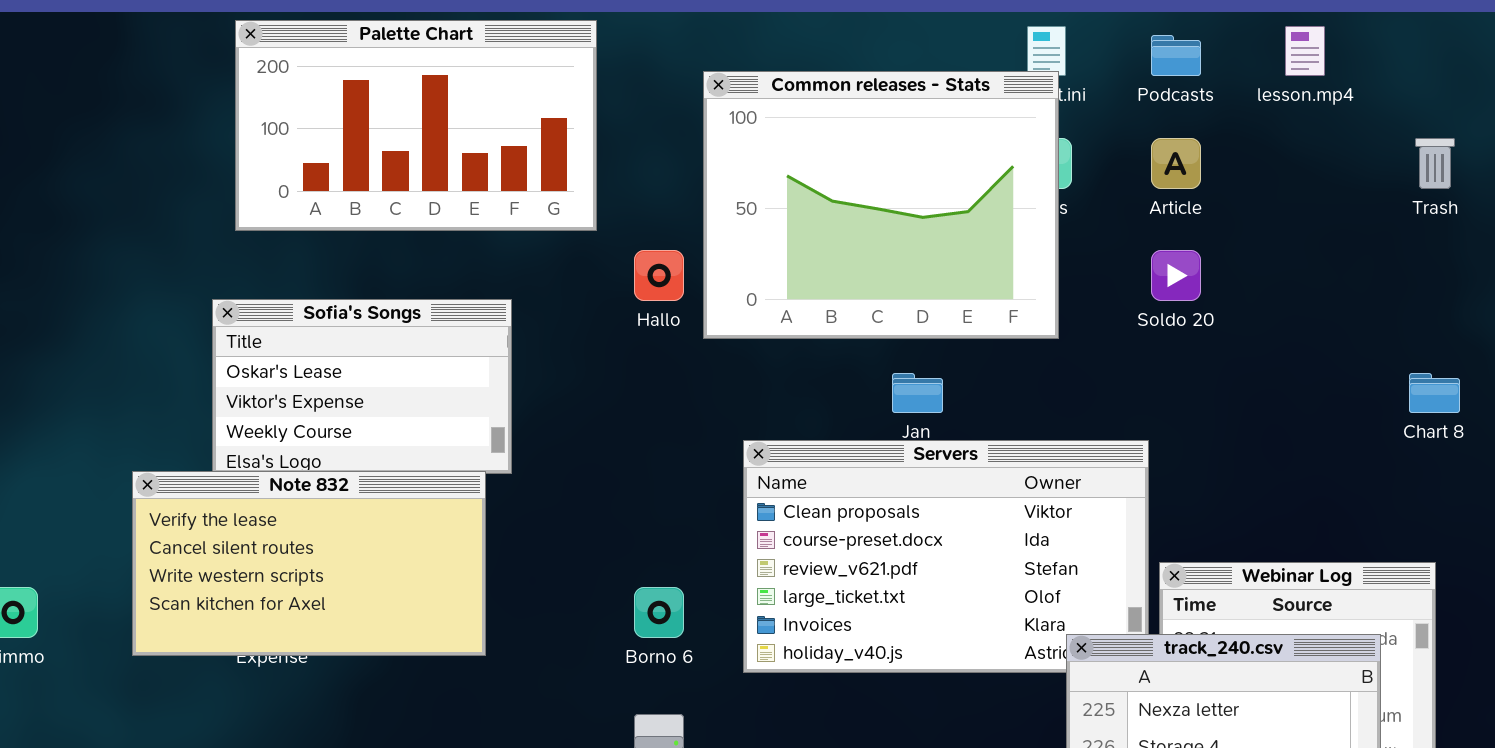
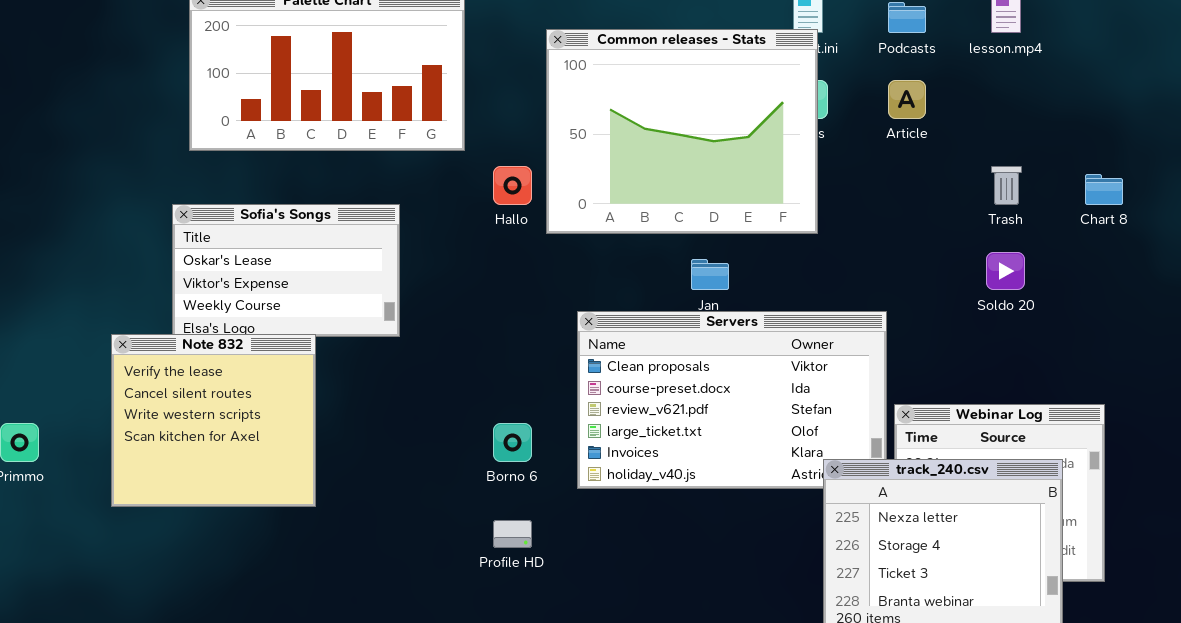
Trash: [1415,138,1455,189] -> [991,166,1022,205], moved
Soldo 20: [1151,250,1201,301] -> [986,252,1025,290], moved
Chart 8: [1409,373,1460,413] -> [1085,174,1123,205], moved
Note 832: [132,471,486,656] -> [111,334,316,507], resized

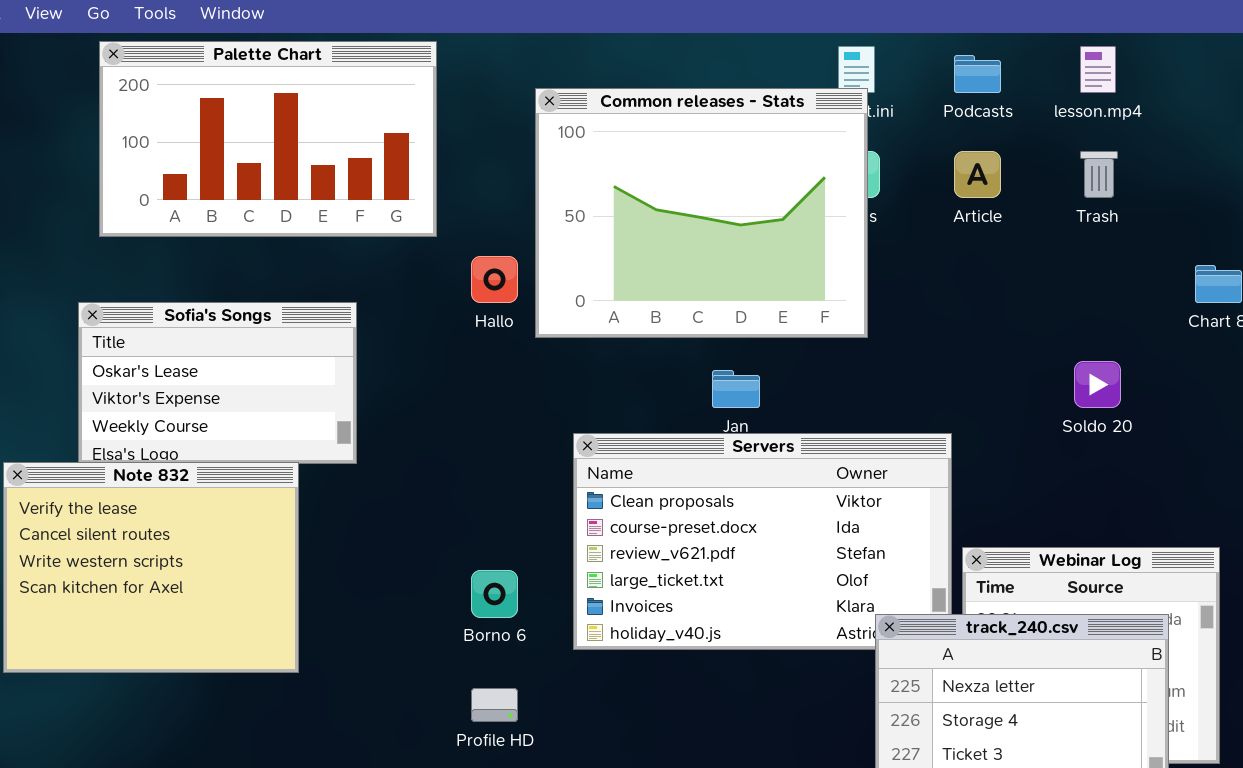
Trash: [991,166,1022,205] -> [1080,151,1118,198], moved
Note 832: [111,334,316,507] -> [3,462,299,673], resized

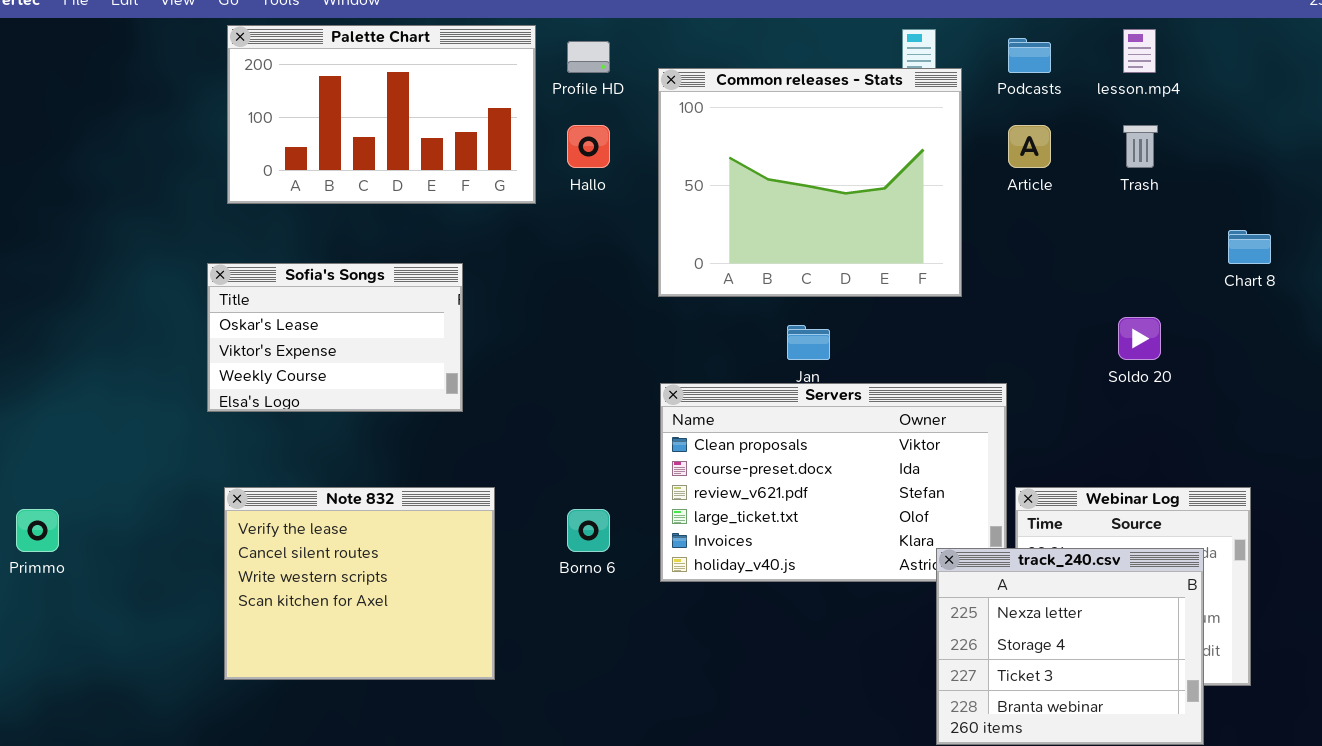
Common releases - Stats: [535,88,868,338] -> [658,68,962,297], moved
Hallo: [471,256,518,303] -> [567,125,610,168], moved
Note 832: [3,462,299,673] -> [224,487,495,680], moved
Profile HD: [471,688,518,722] -> [567,41,610,73], moved

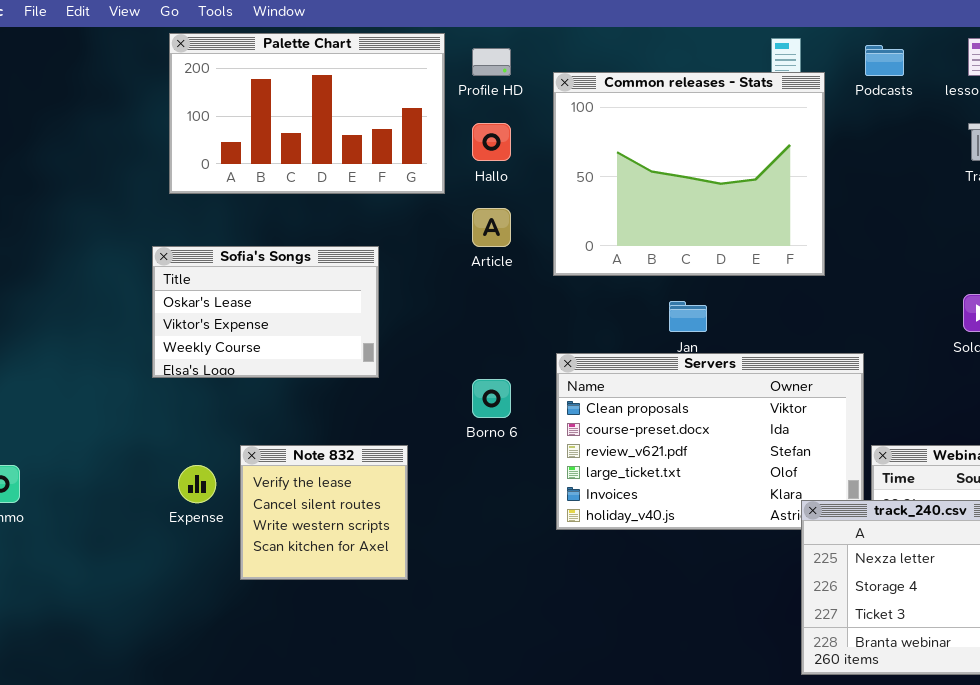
Article: [1008,125,1051,168] -> [472,208,511,247], moved
Note 832: [224,487,495,680] -> [240,445,408,580], resized
Borno 6: [567,509,610,552] -> [472,379,511,418], moved

